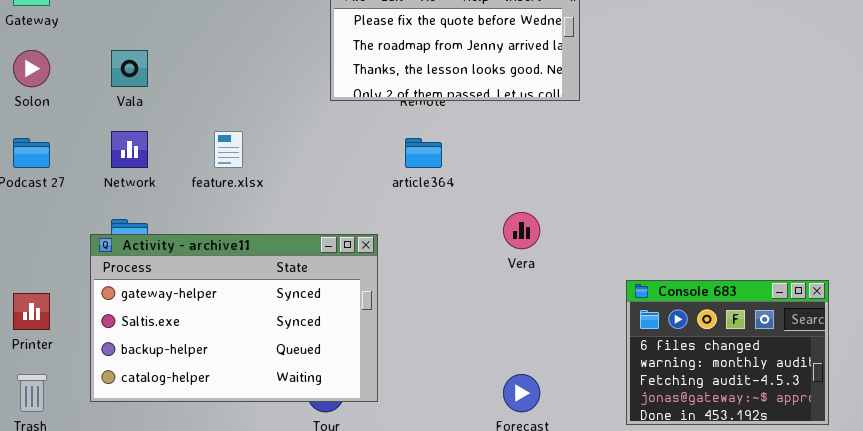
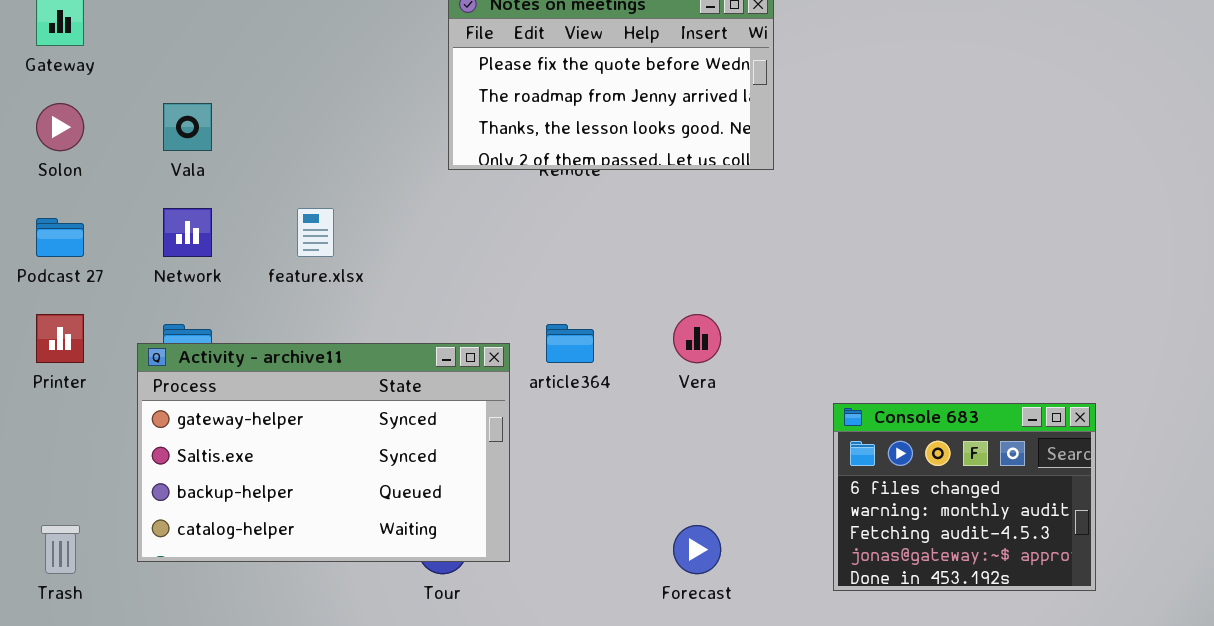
article364: [405,138,442,168] -> [546,324,594,363], moved
Printer: [13,293,50,330] -> [36,314,84,363], moved

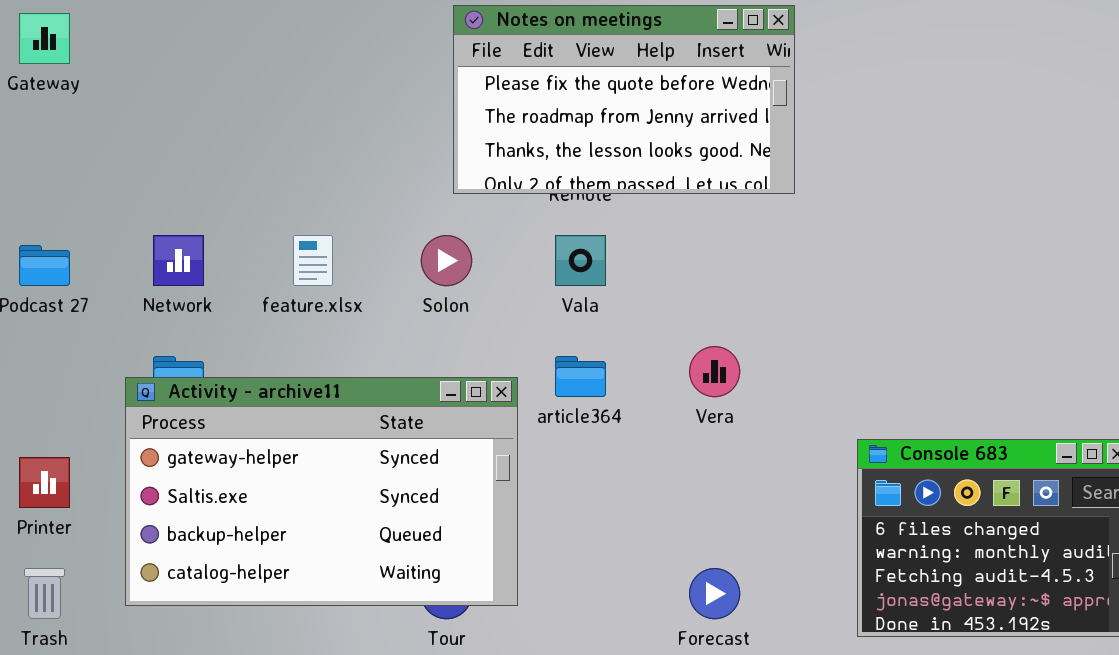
Solon: [36,103,84,151] -> [421,235,472,286], moved
Vala: [163,103,212,151] -> [555,235,606,286], moved
Printer: [36,314,84,363] -> [19,457,70,508], moved

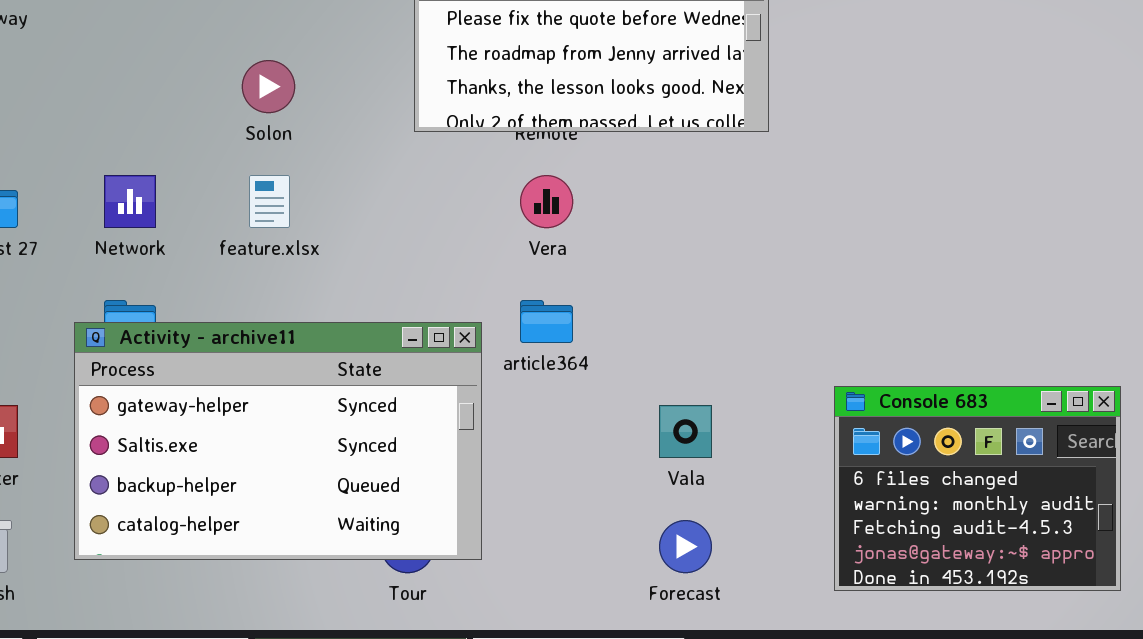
Solon: [421,235,472,286] -> [242,60,295,113], moved
Vala: [555,235,606,286] -> [659,405,712,458], moved
Vera: [689,346,740,397] -> [520,175,573,228], moved

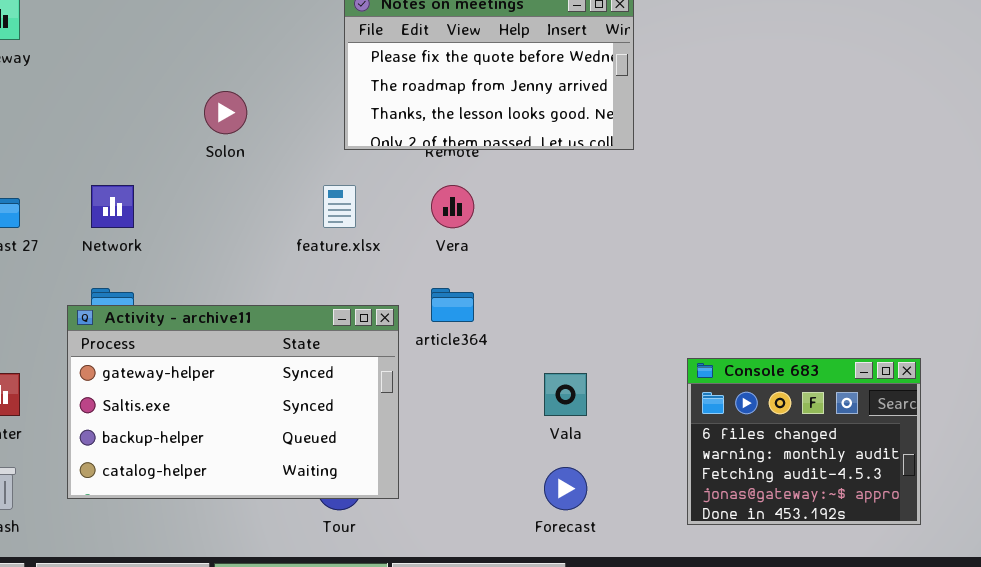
feature.xlsx: [249,175,290,228] -> [323,185,356,228], moved

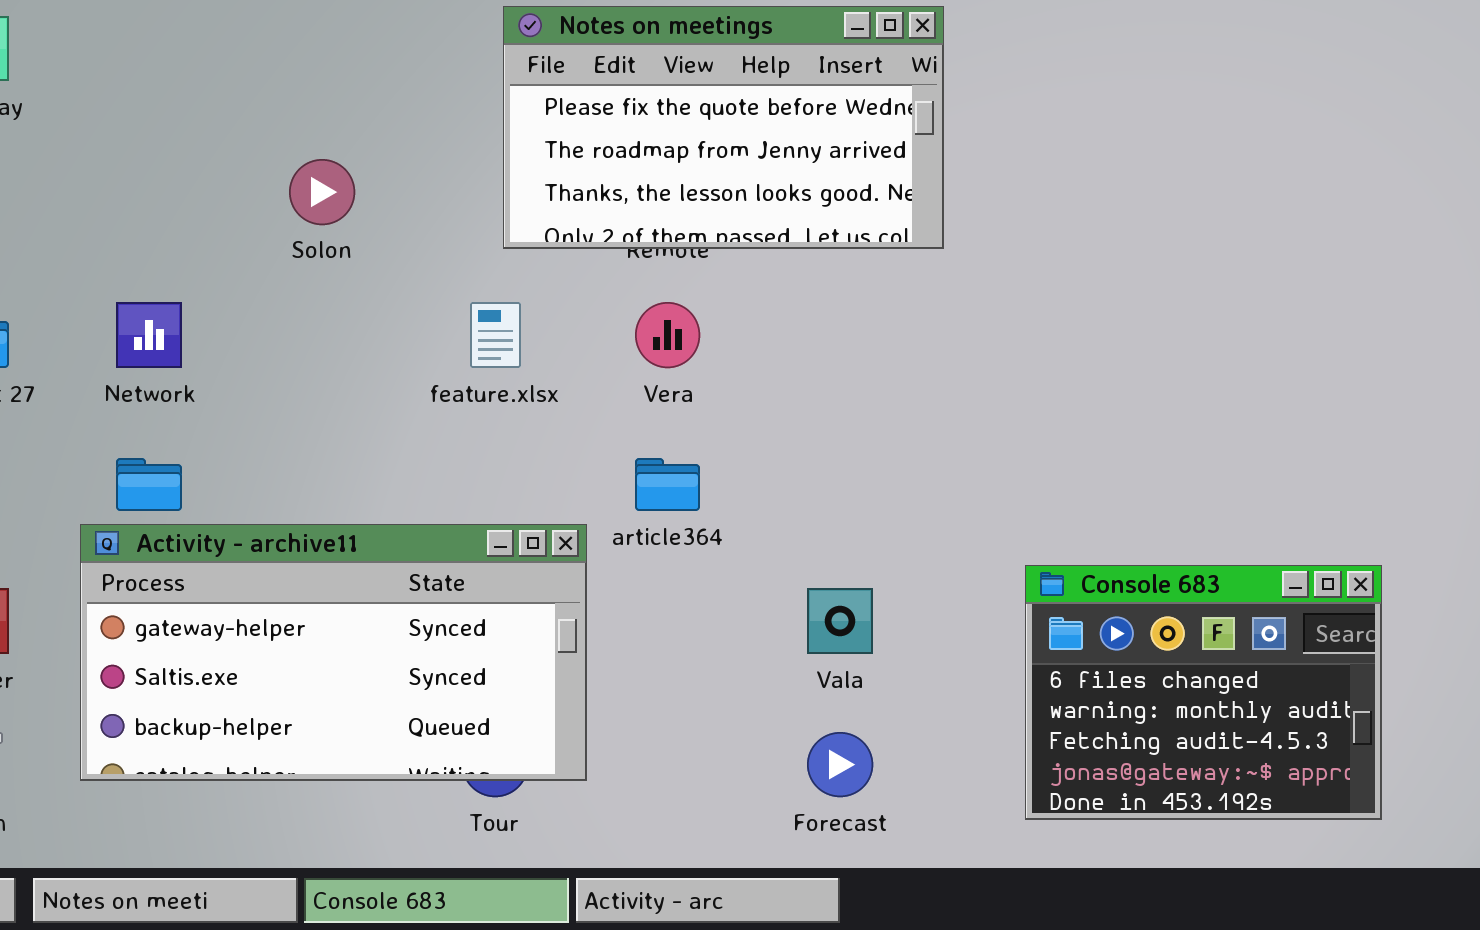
Activity - archive11: [67,305,399,499] -> [80,524,587,781], resized

